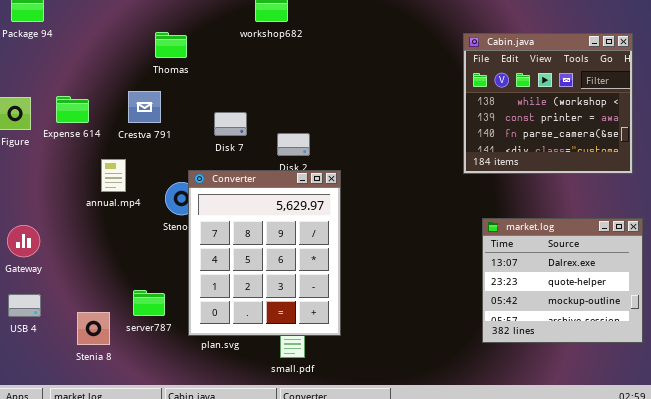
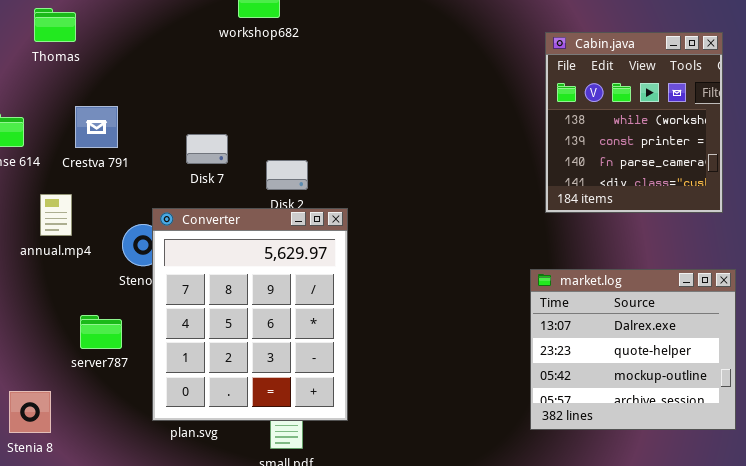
Thomas: [155,32,187,58] -> [34,8,76,42], moved
Cabin.java: [463,33,633,174] -> [545,32,723,213], resized
server787: [133,290,165,316] -> [80,315,122,349], moved

